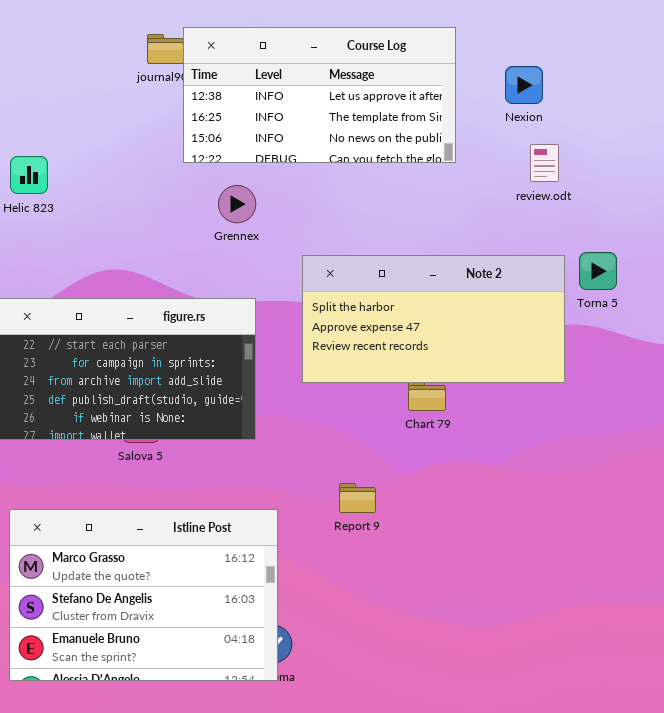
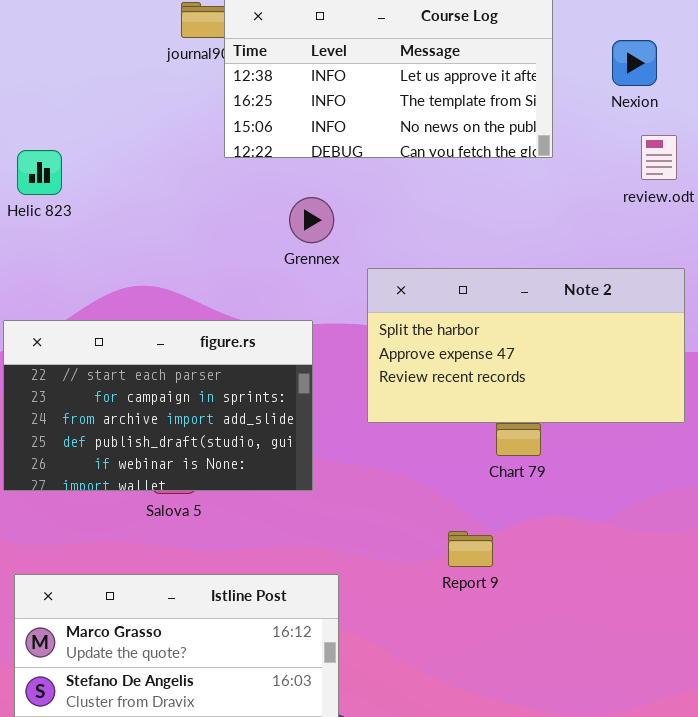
Grennex: [218,185,256,223] -> [289,197,334,243], moved
Report 9: [339,483,376,513] -> [448,531,493,567], moved

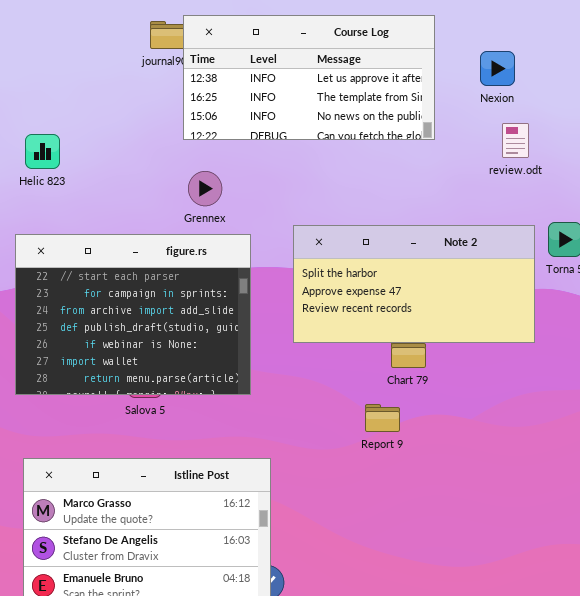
Grennex: [289,197,334,243] -> [188,171,222,206], moved
figure.rs: [3,320,313,491] -> [15,234,251,395], resized
Report 9: [448,531,493,567] -> [365,404,400,432], moved

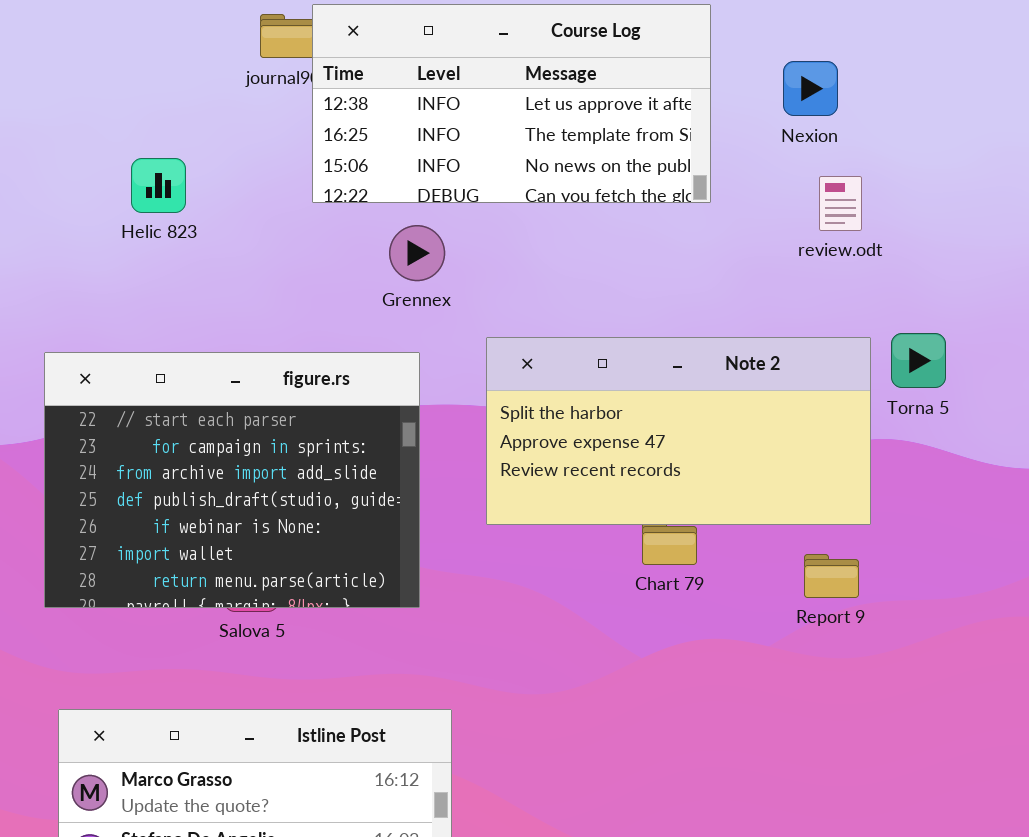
Helic 823: [25,134,60,169] -> [131,158,186,213], moved
Grennex: [188,171,222,206] -> [389,225,445,281], moved
Report 9: [365,404,400,432] -> [804,554,859,598], moved

